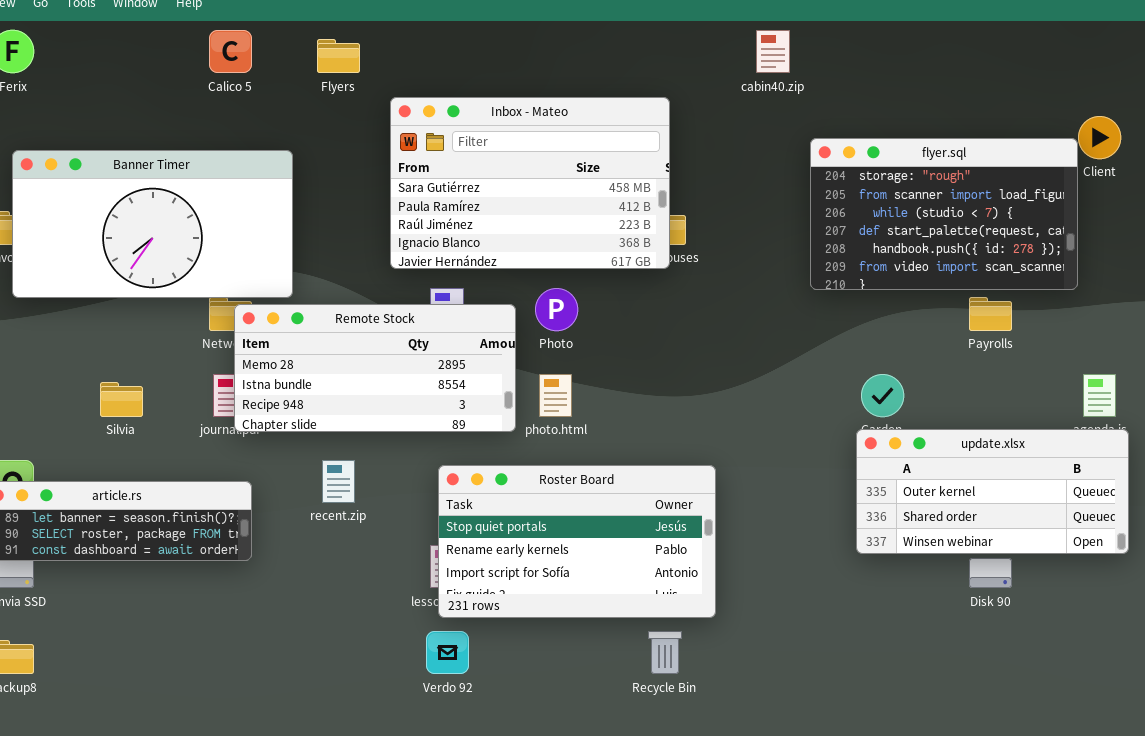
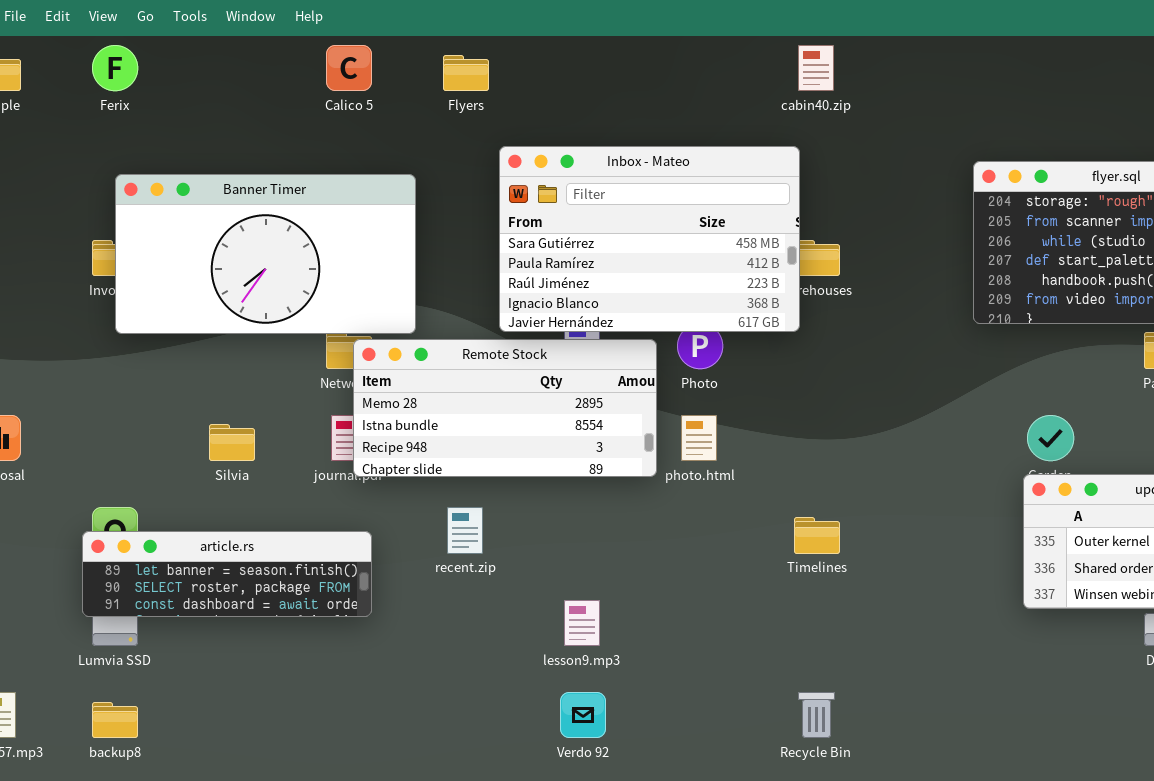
cabin40.zip: [756,30,790,73] -> [798,45,834,91], moved
Inbox - Mateo: [390,97,670,269] -> [499,146,800,332], moved
Roster Board: [438,465,716,618] -> none, closed

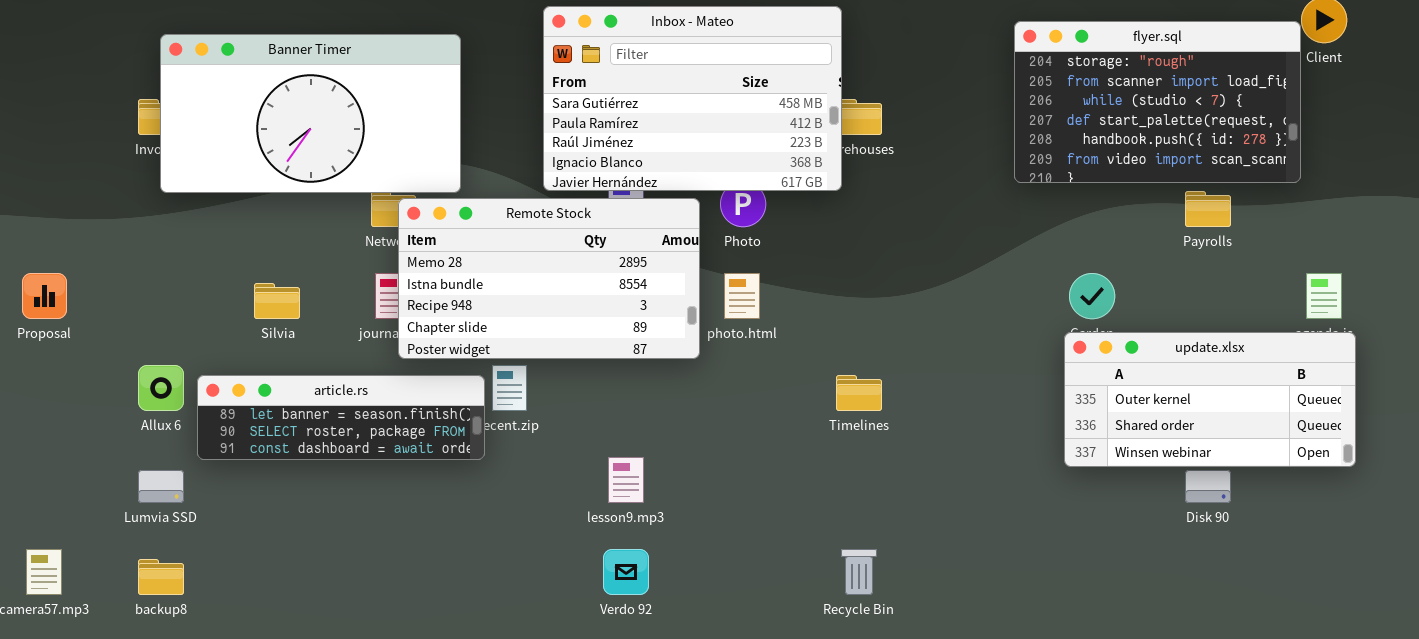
Remote Stock: [353,339,657,477] -> [398,198,700,359], resized
article.rs: [82,531,372,617] -> [197,375,485,460], moved

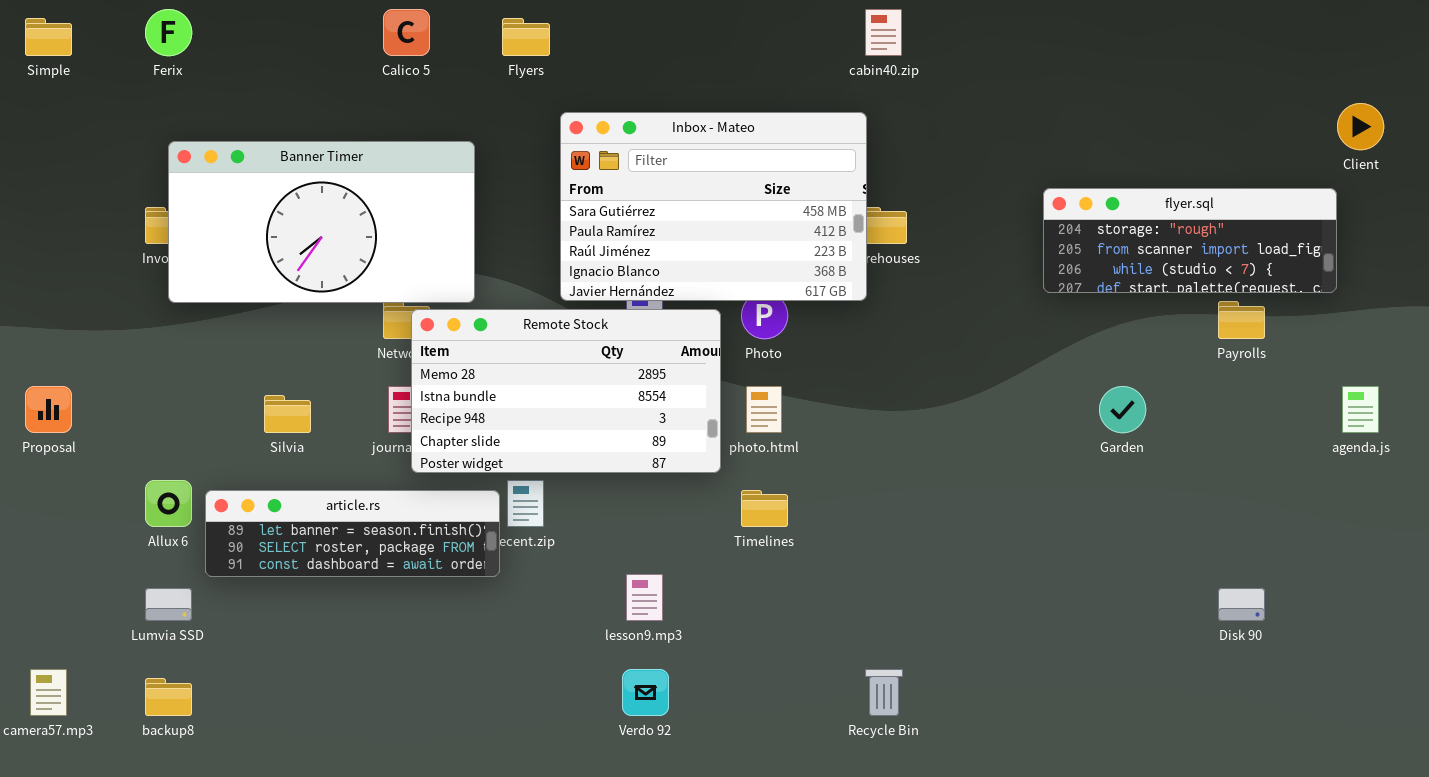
flyer.sql: [1014,21,1301,183] -> [1043,188,1337,293], resized
update.xlsx: [1064,332,1356,467] -> none, closed
Timelines: [836,375,882,411] -> [741,490,788,527], moved

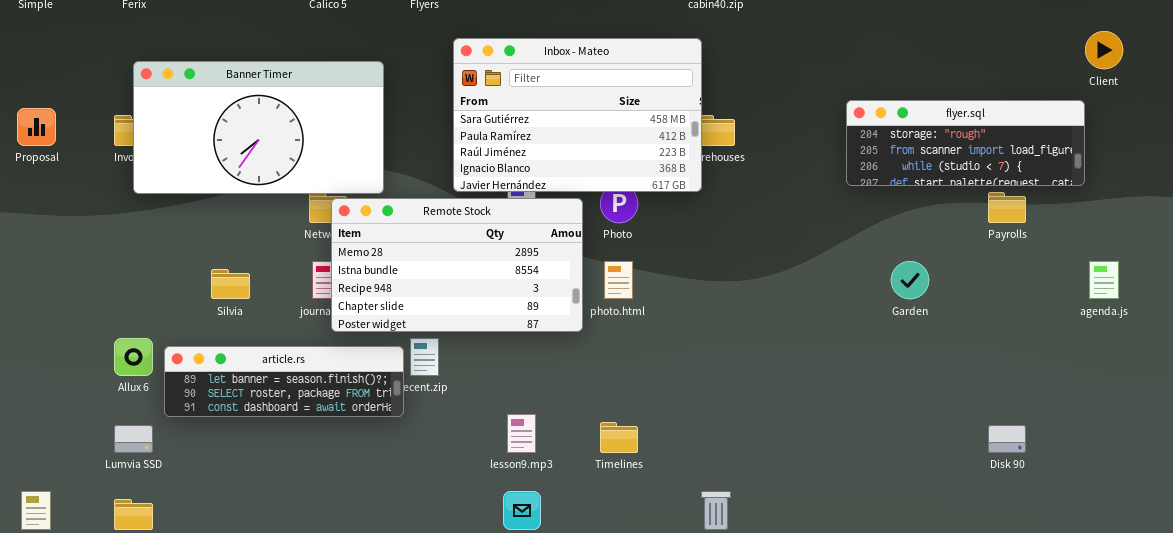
Proposal: [25,386,72,433] -> [17,108,56,146], moved
Timelines: [741,490,788,527] -> [600,422,638,453], moved

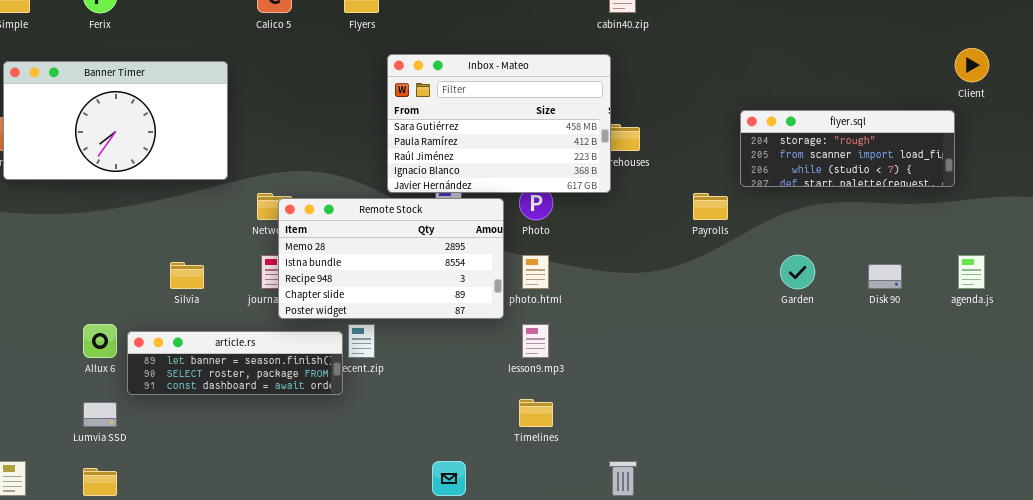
Banner Timer: [133,61,384,194] -> [3,61,228,180], moved
Payrolls: [988,192,1026,223] -> [693,193,728,220], moved
lesson9.mp3: [507,414,536,453] -> [522,324,549,358], moved
Disk 90: [988,425,1026,453] -> [868,264,902,289], moved

